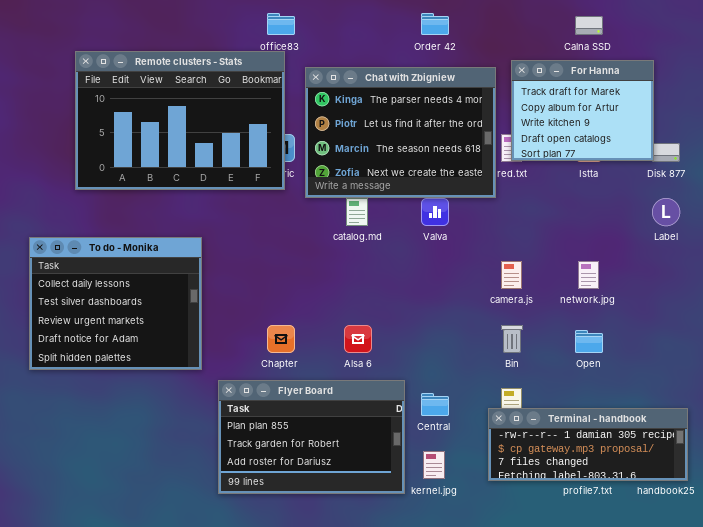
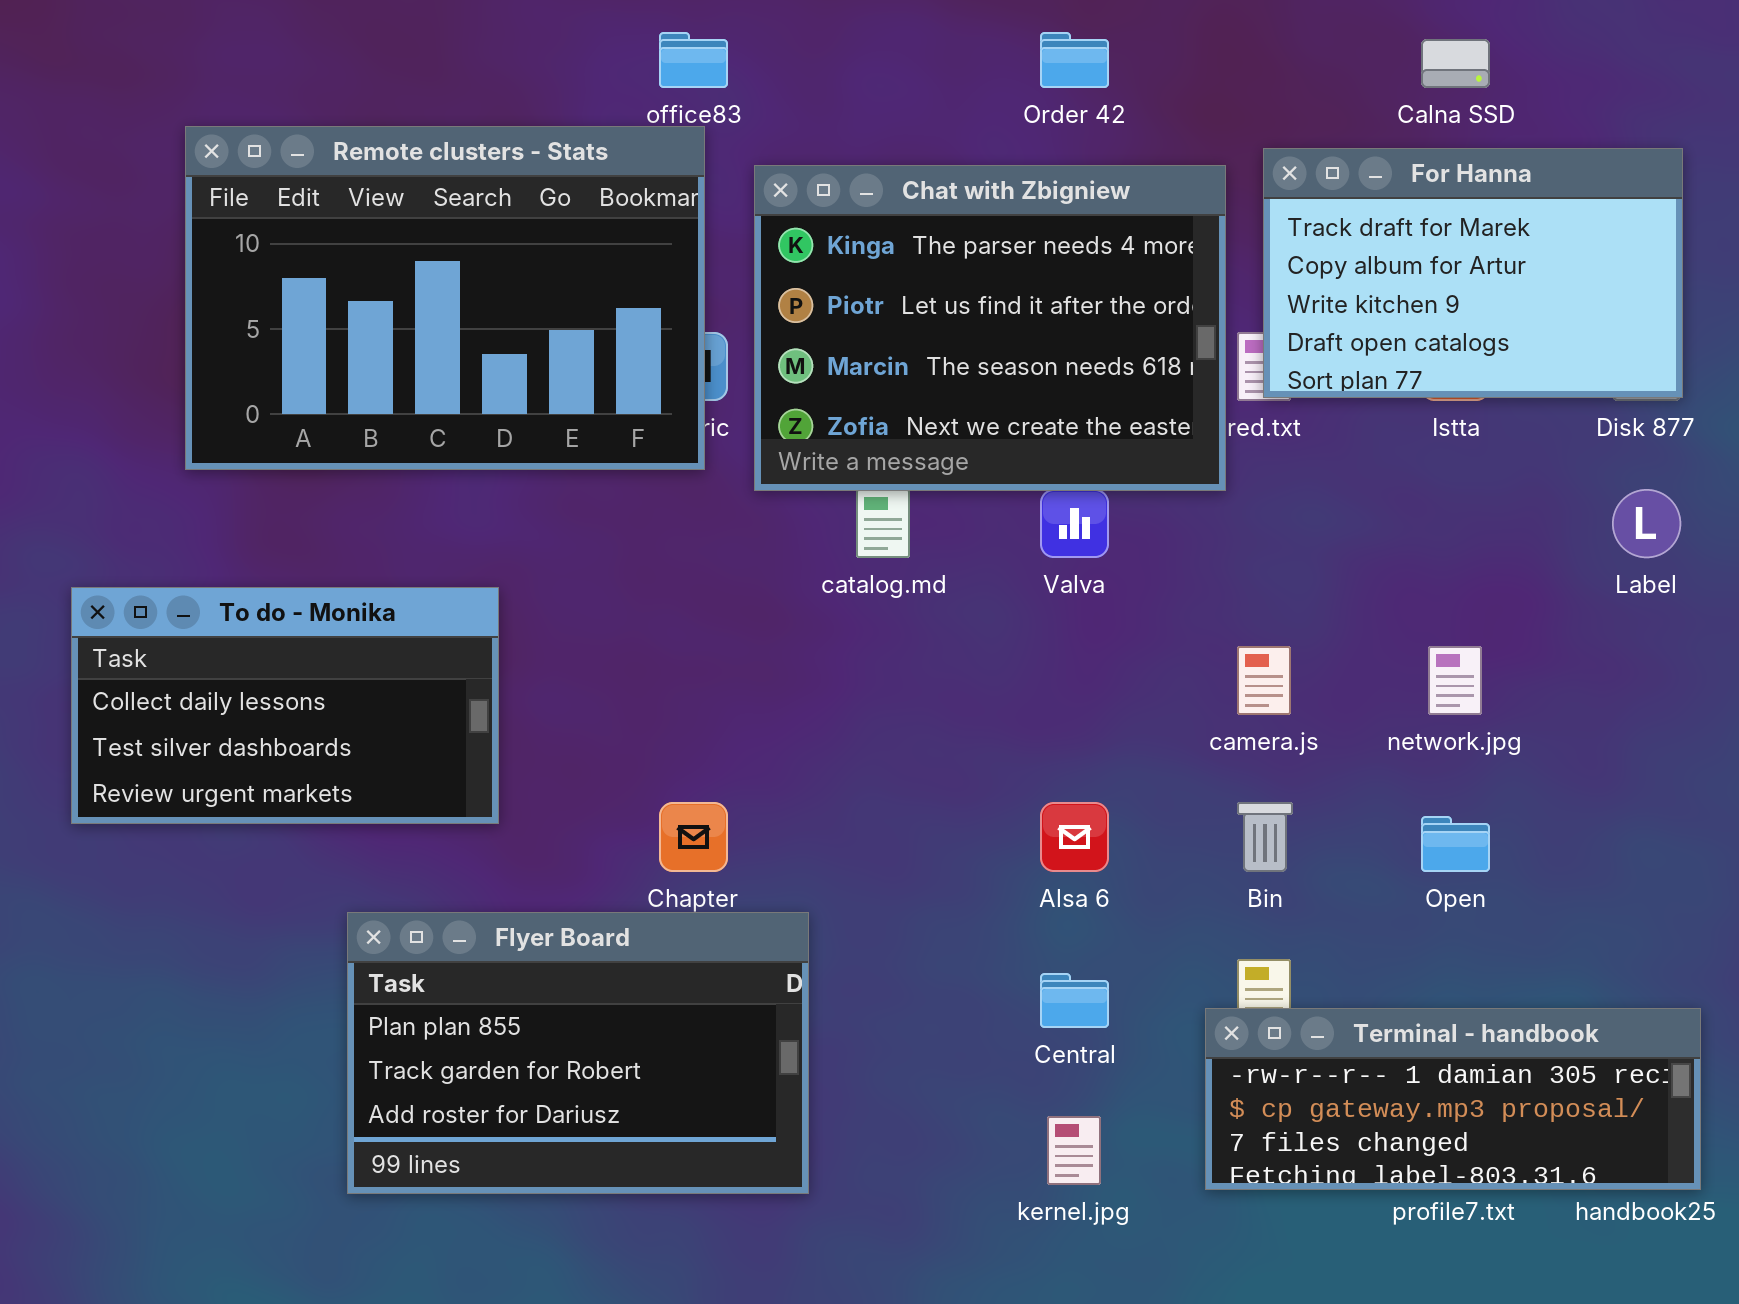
For Hanna: [511,60,654,161] -> [1263,148,1683,398], resized
To do - Monika: [29,237,202,370] -> [71,587,499,824], resized
Alsa 6: [344,325,372,353] -> [1040,802,1109,872], moved
Flyer Board: [218,380,405,494] -> [347,912,809,1194], moved

